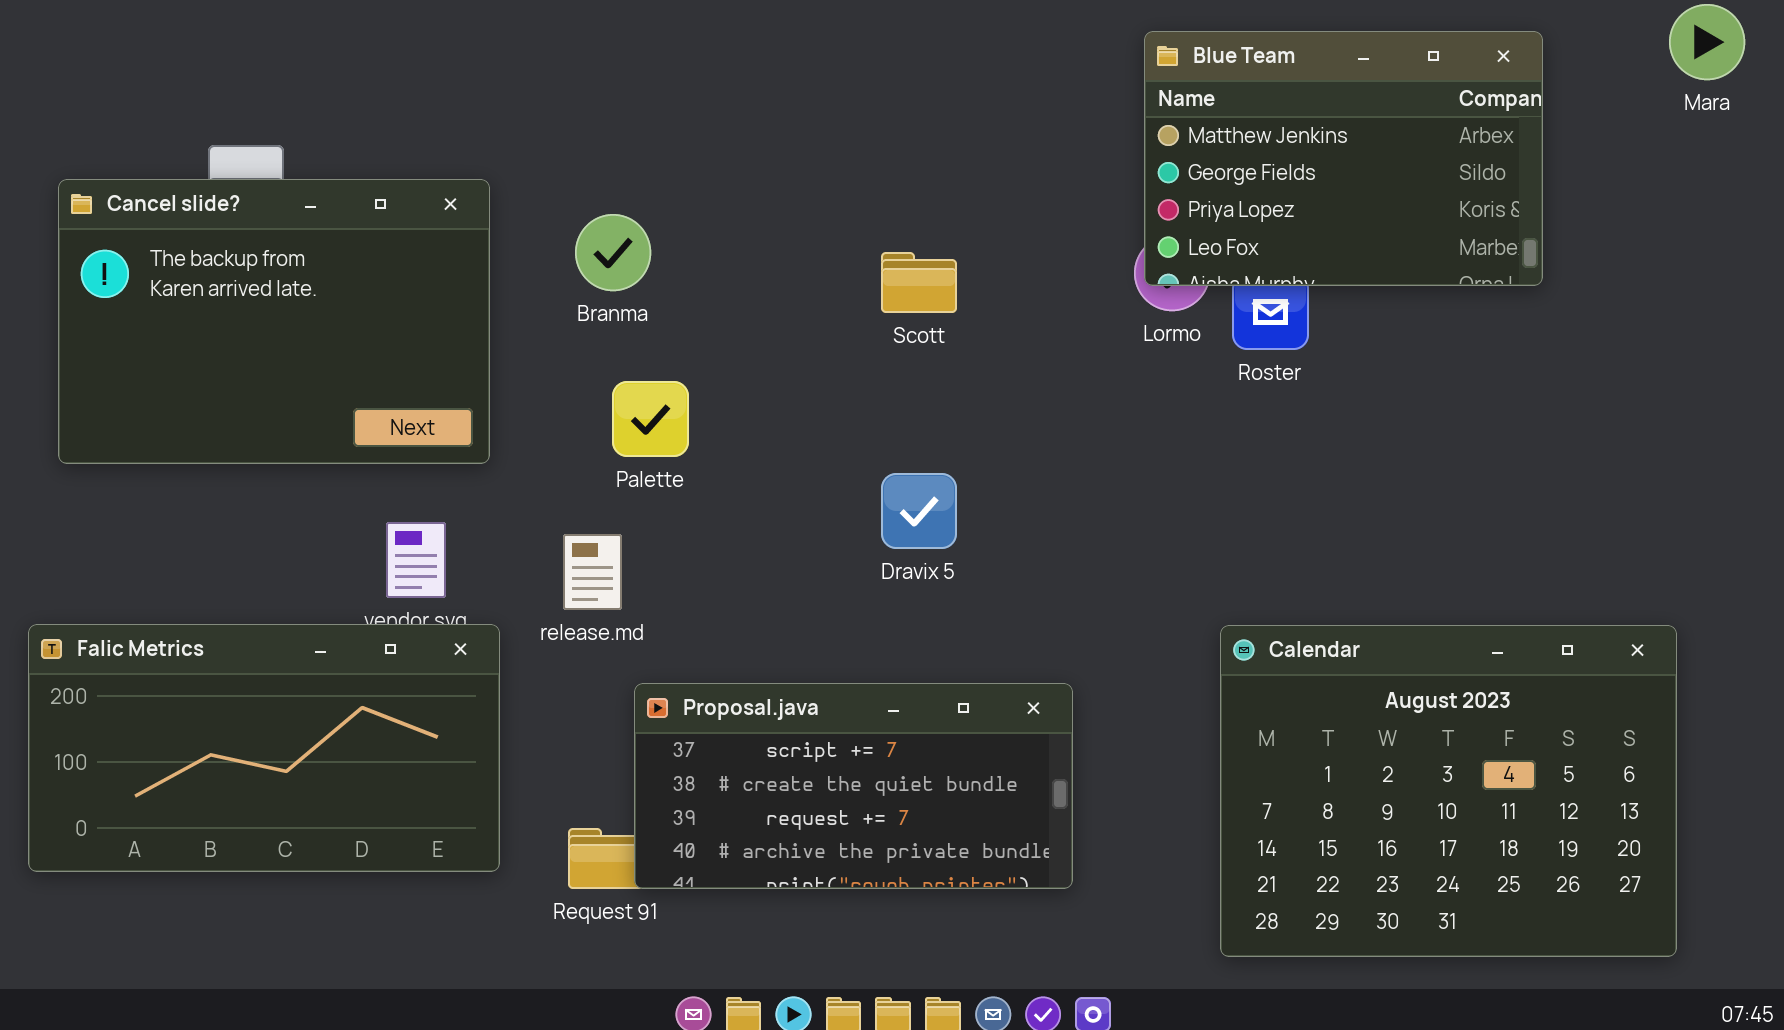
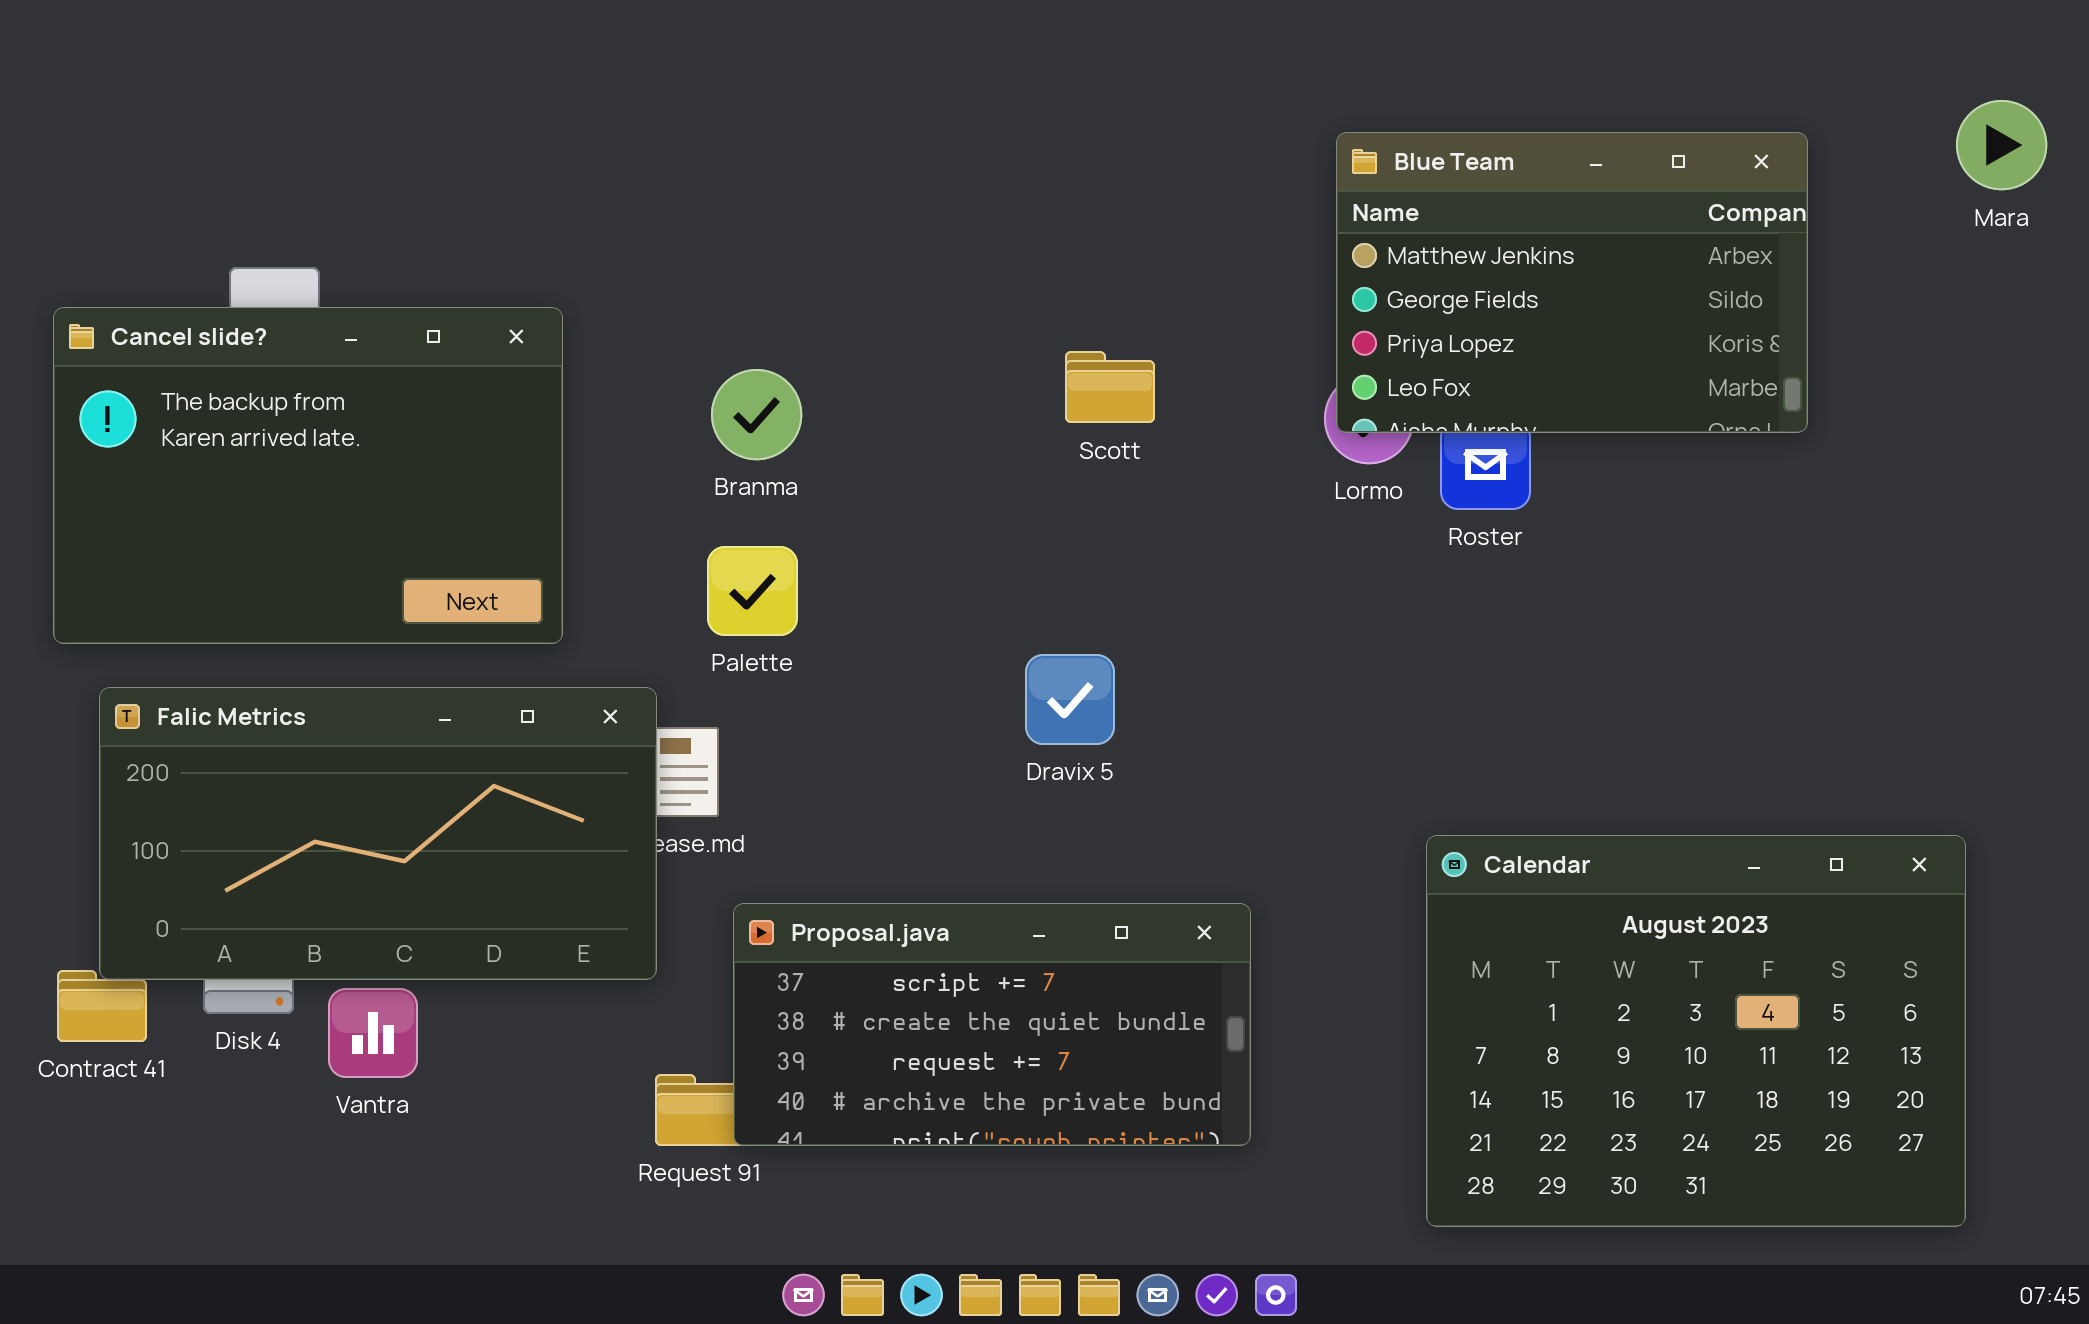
Branma: [575,214,651,291] -> [711,369,802,460], moved
Scott: [881,252,957,313] -> [1065,351,1155,423], moved
Falic Metrics: [28,624,500,872] -> [99,687,657,980], moved

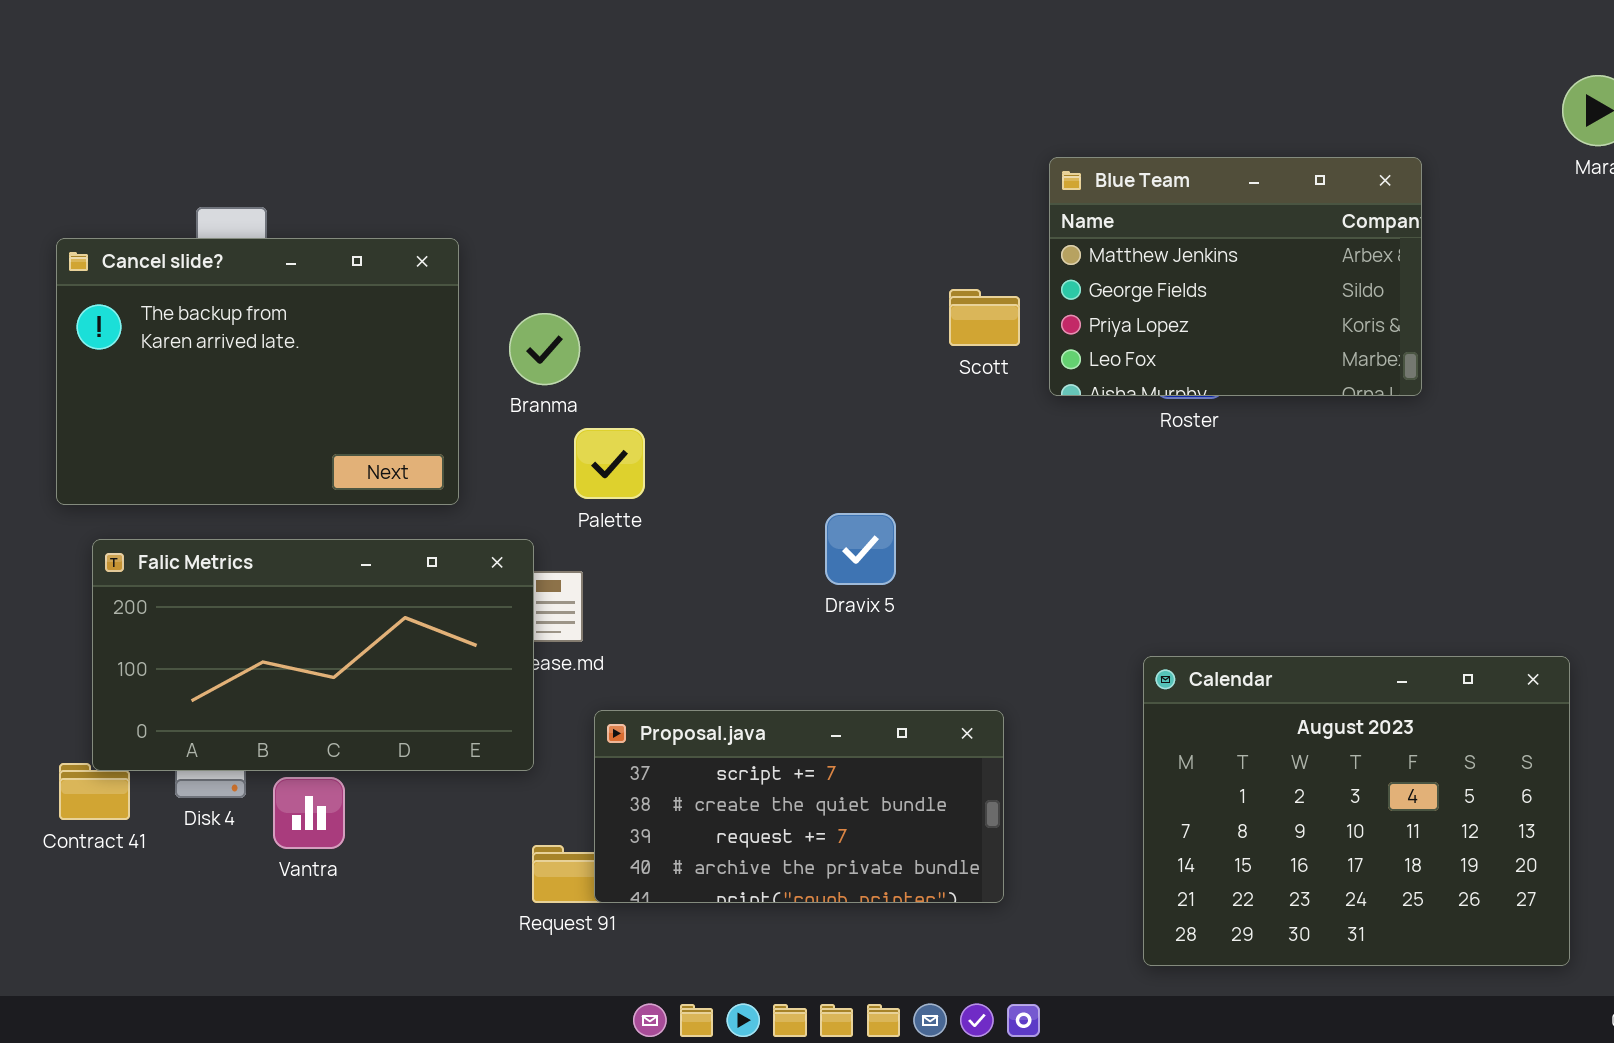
Blue Team: [1336,132,1808,433] -> [1049,157,1422,396], moved
Scott: [1065,351,1155,423] -> [949,289,1020,346], moved
Branma: [711,369,802,460] -> [509,313,580,385], moved

